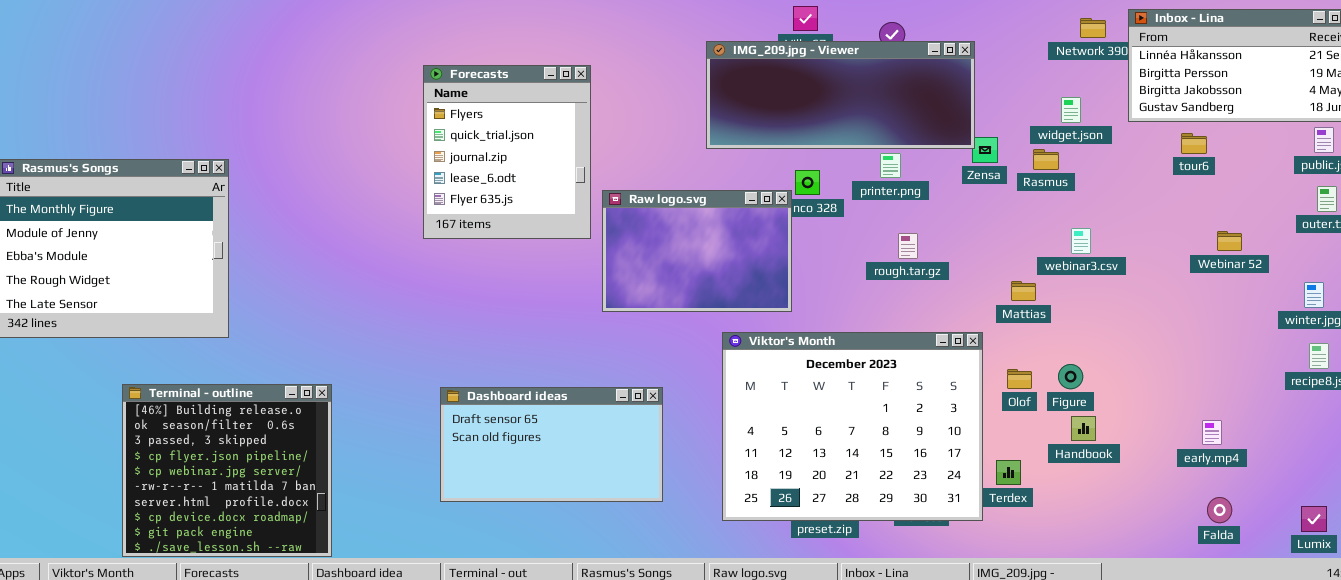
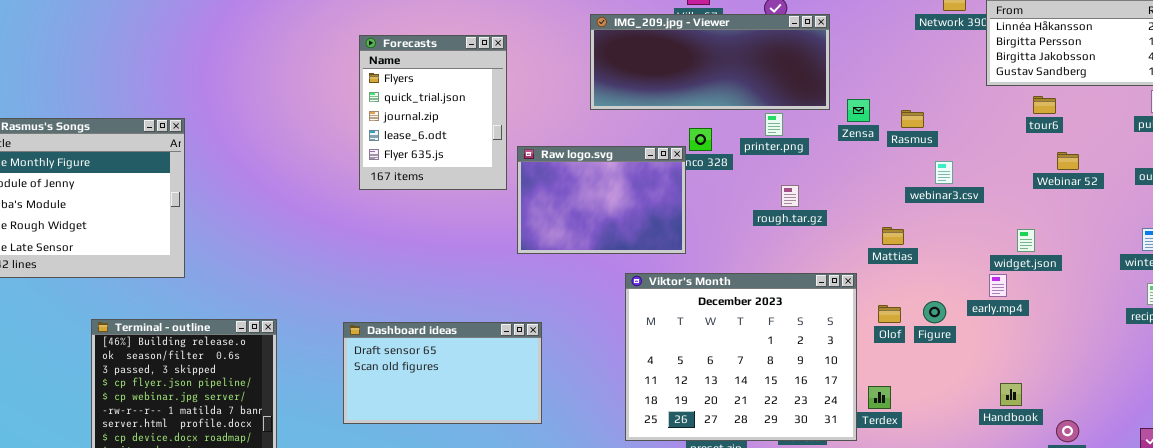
IMG_209.jpg - Viewer: [706,41,975,149] -> [590,14,830,110], moved
widget.json: [1061,97,1081,123] -> [1017,229,1035,252], moved
webinar3.csv: [1071,228,1091,254] -> [935,161,953,184], moved
Webinar 52: [1217,231,1242,251] -> [1057,152,1079,170], moved
Dashboard ideas: [440,387,663,502] -> [343,322,542,424], moved
Handbook: [1071,416,1096,441] -> [1000,383,1022,406], moved
early.mp4: [1202,420,1222,445] -> [989,274,1007,297], moved

